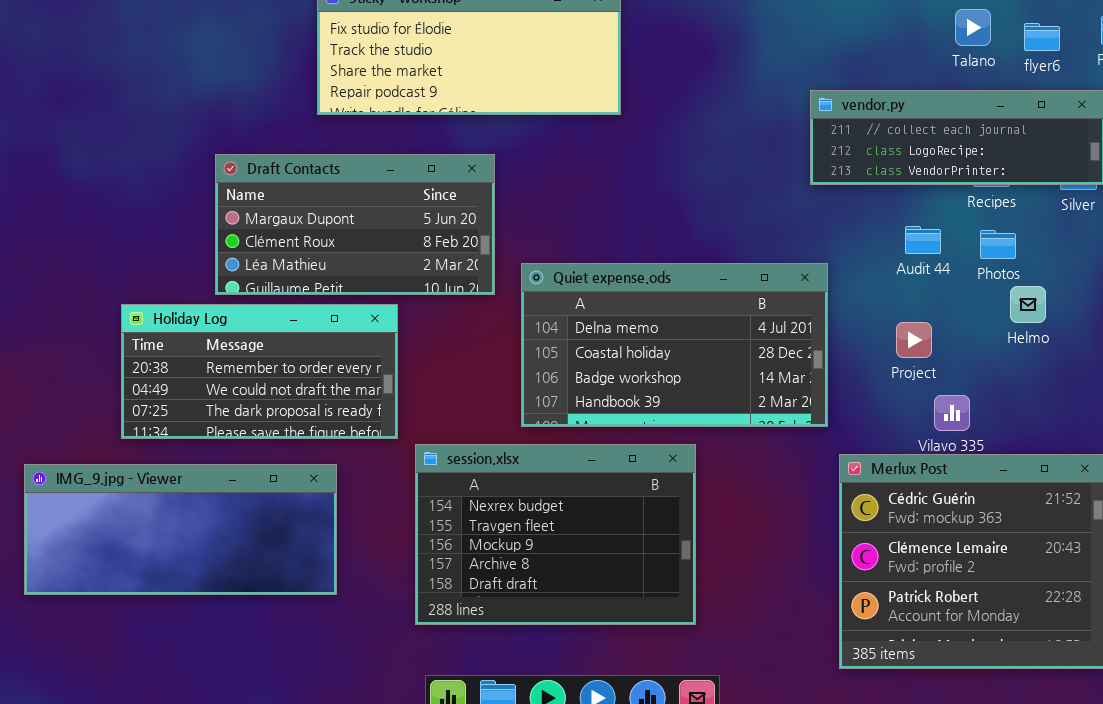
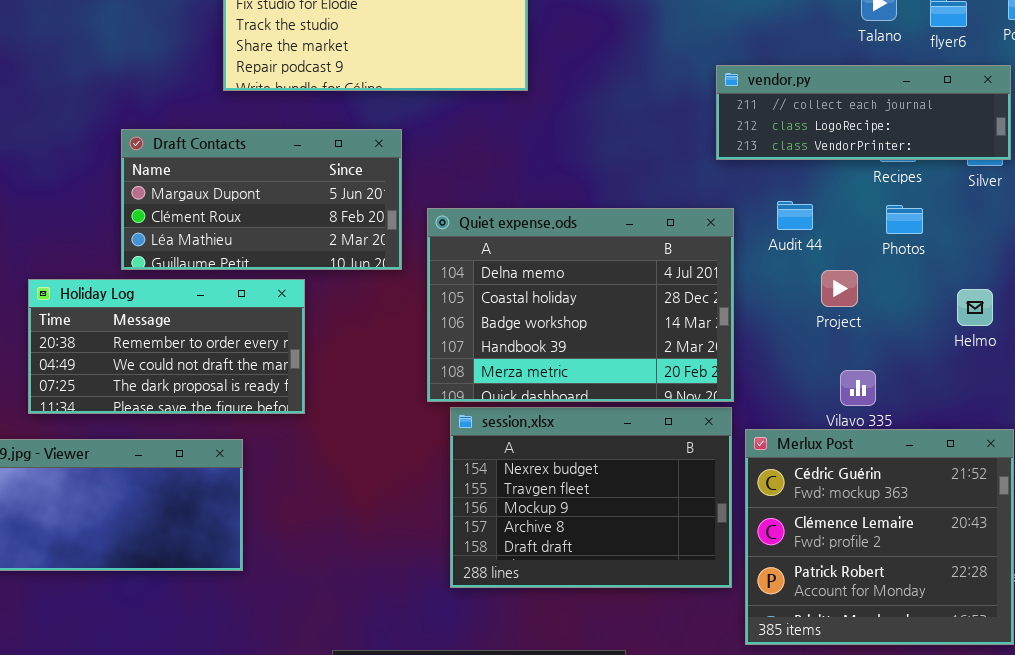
Audit 44: [905,226,941,254] -> [777,201,813,230], moved
Quiet expense.ods: [521,263,828,427] -> [427,208,734,402], resized
Helmo: [1010,286,1046,323] -> [957,289,993,326], moved
Project: [896,322,932,358] -> [821,270,858,307], moved
session.xlsx: [415,444,696,625] -> [450,407,732,588], moved

